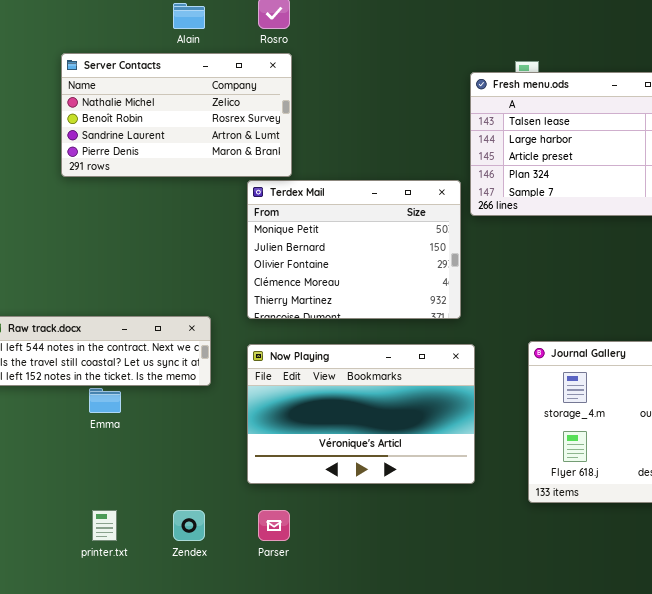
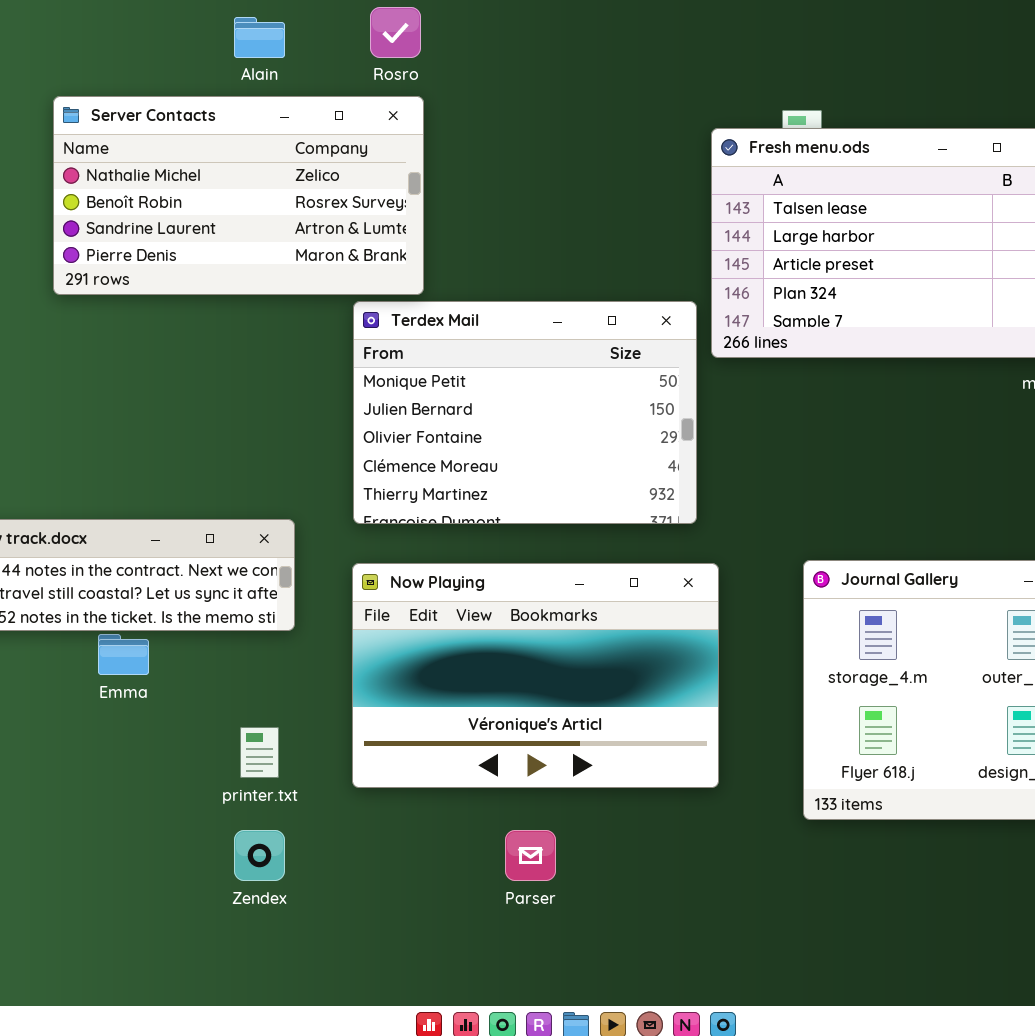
printer.txt: [92,510,117,541] -> [240,727,279,778], moved
Parser: [258,510,290,541] -> [505,830,556,881], moved

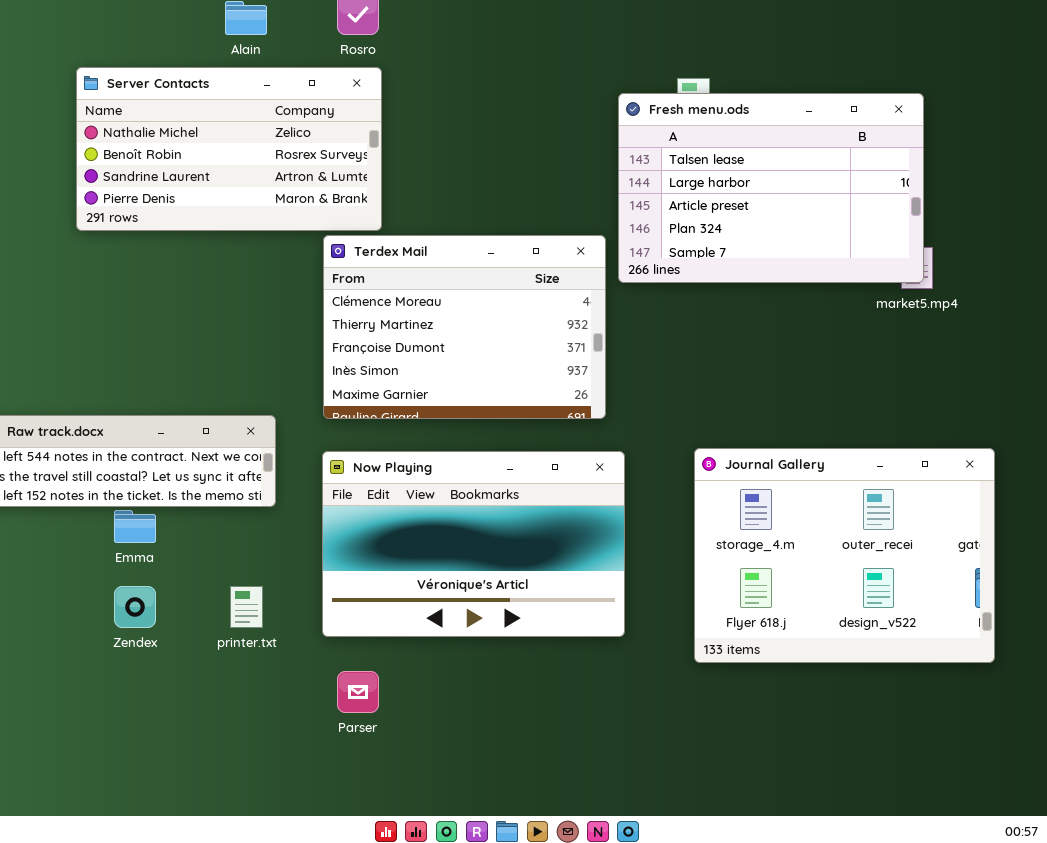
Terdex Mail: [353,301,697,524] -> [323,235,606,419], scrolled down 3 rows
Zendex: [234,830,285,881] -> [114,586,156,628], moved
Parser: [505,830,556,881] -> [337,671,379,713], moved

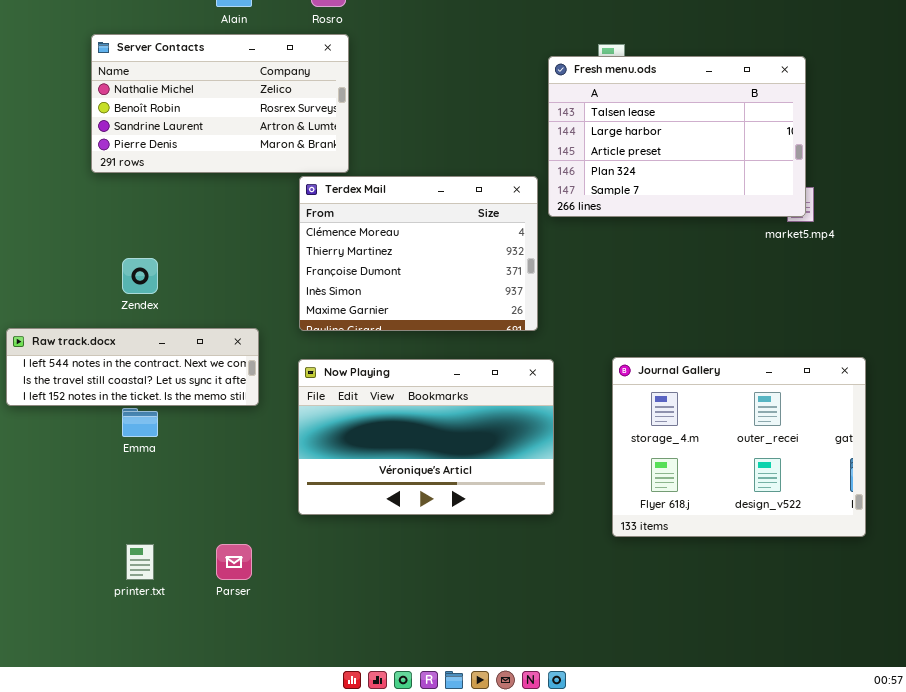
Zendex: [114,586,156,628] -> [122,258,158,294], moved
printer.txt: [230,586,263,628] -> [126,544,154,580], moved
Parser: [337,671,379,713] -> [216,544,252,580], moved

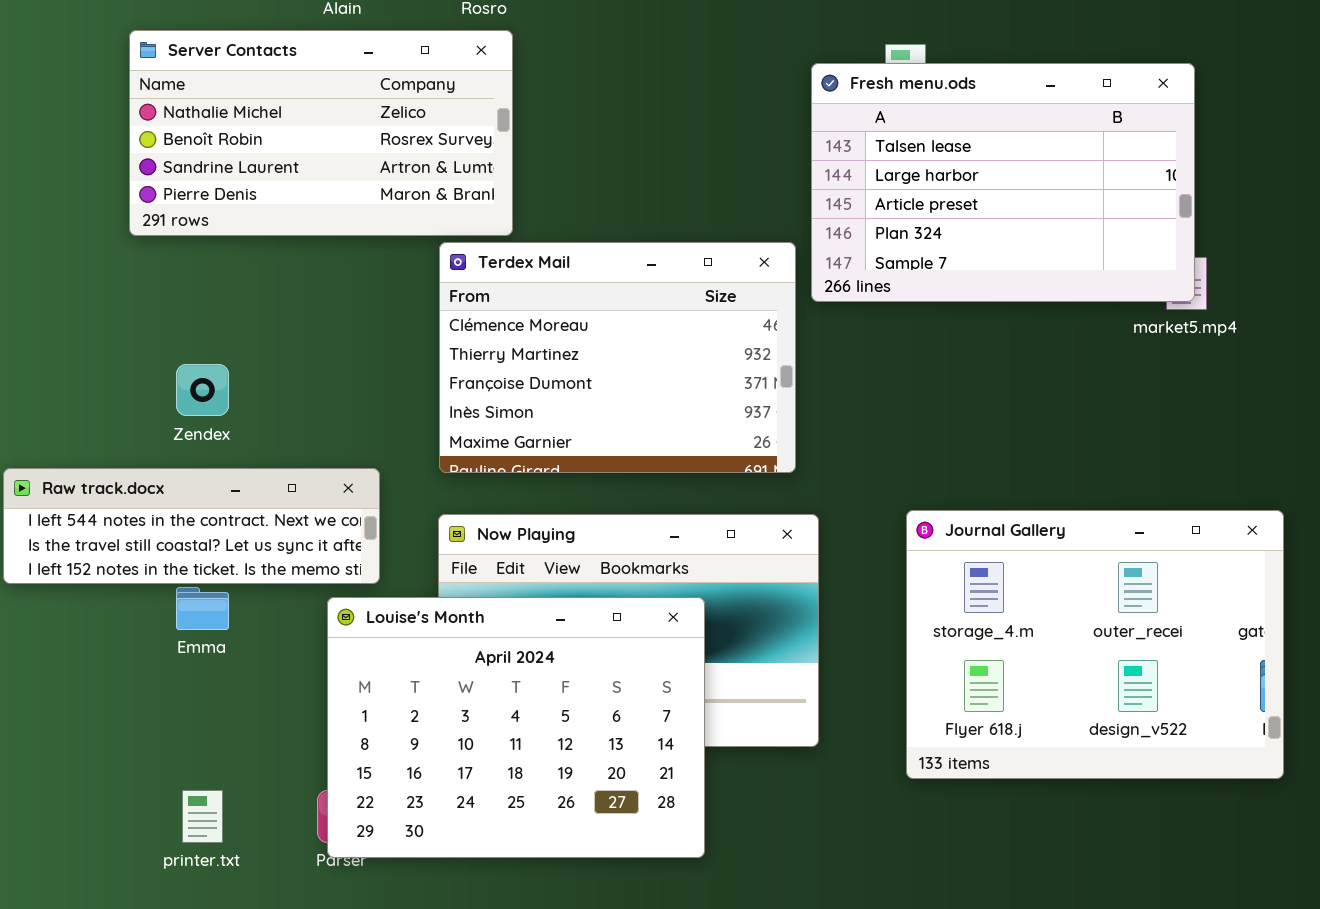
Louise's Month: none -> [327,597,705,858], opened

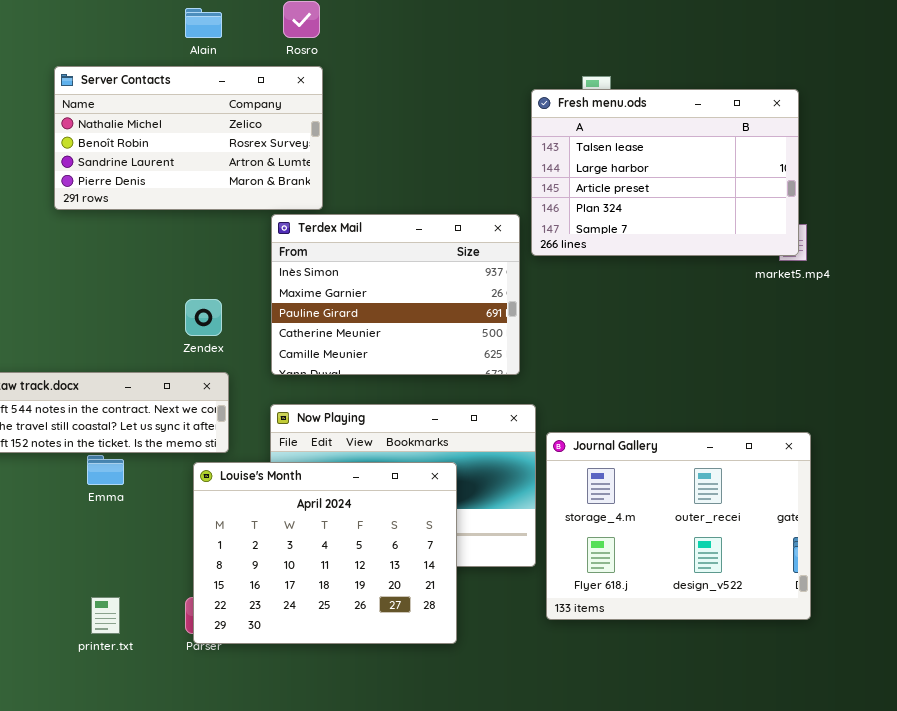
Terdex Mail: [439,242,796,473] -> [271,214,520,375], scrolled down 3 rows
Zendex: [176,364,229,416] -> [185,299,222,336], moved
Journal Gallery: [906,510,1284,779] -> [546,432,811,620], moved

